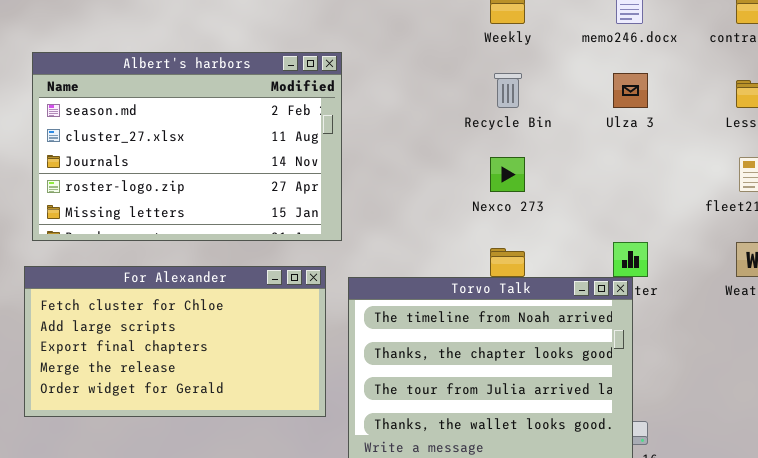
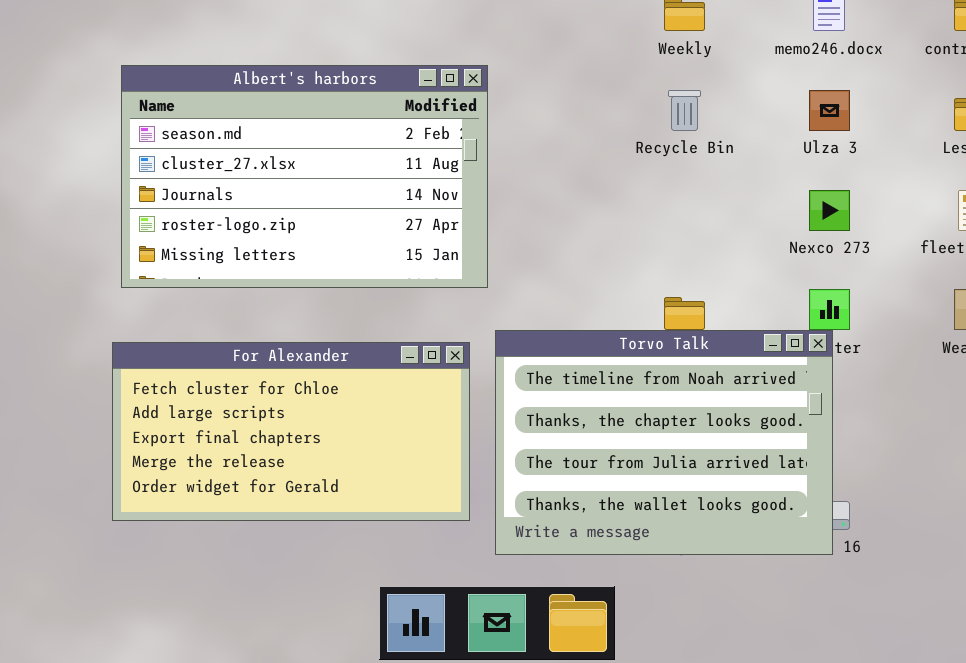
Nexco 273: [490,157,525,192] -> [809,190,850,231], moved
For Alexander: [24,266,326,417] -> [112,342,470,521], moved

